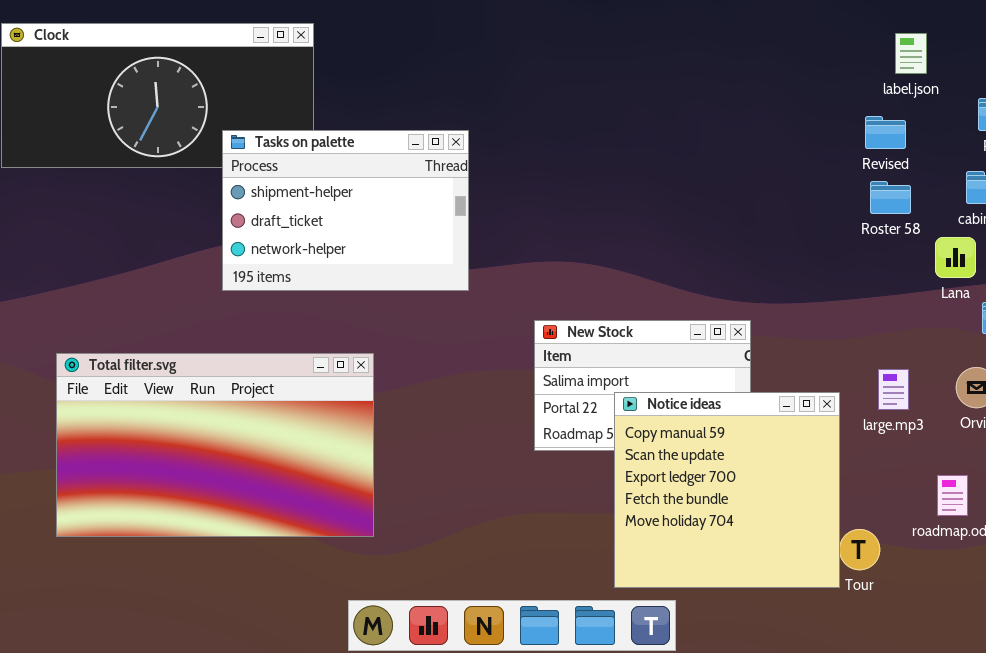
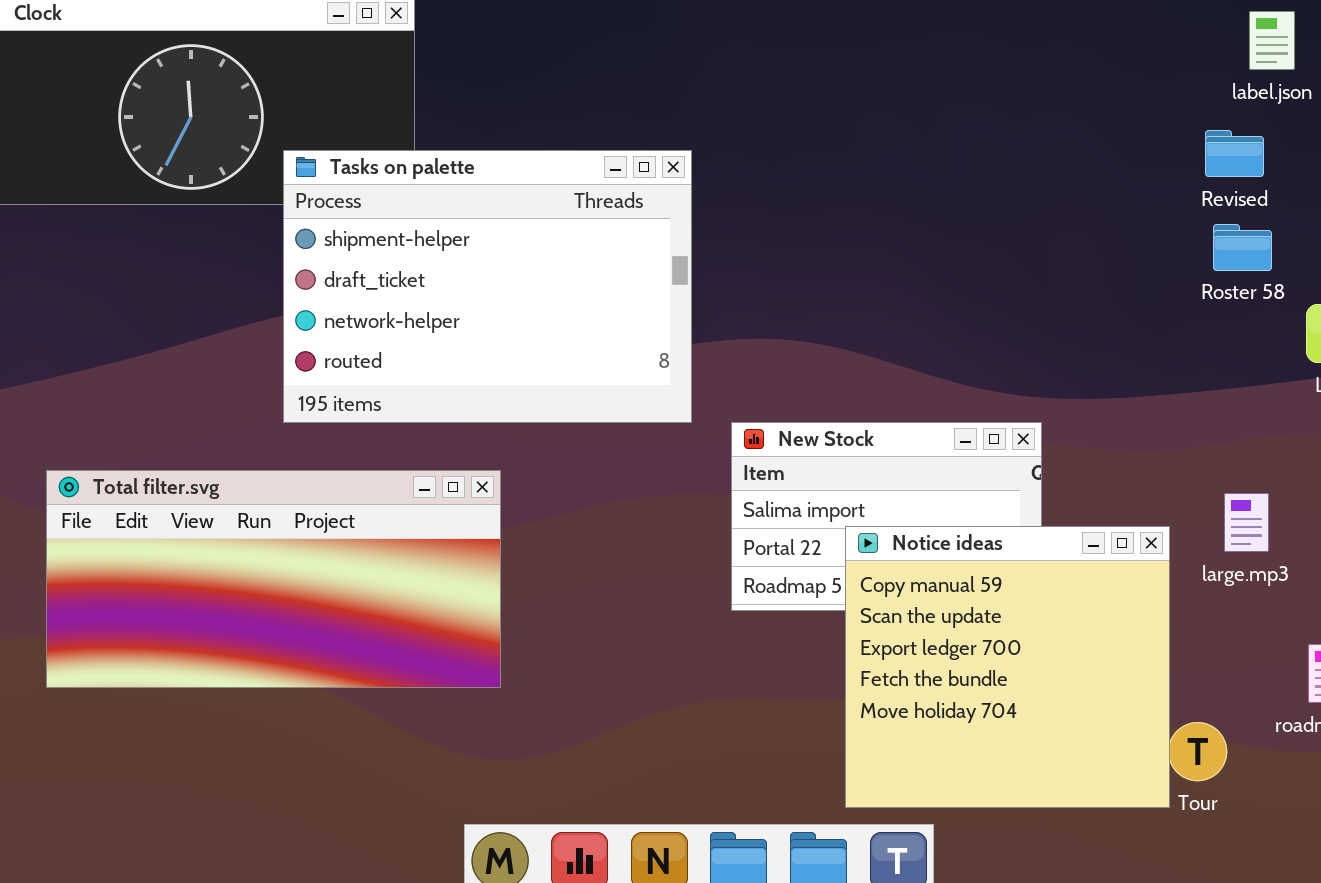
Tasks on palette: [222,130,469,291] -> [283,150,692,423], resized
Total filter.svg: [56,353,374,537] -> [46,470,501,688], resized

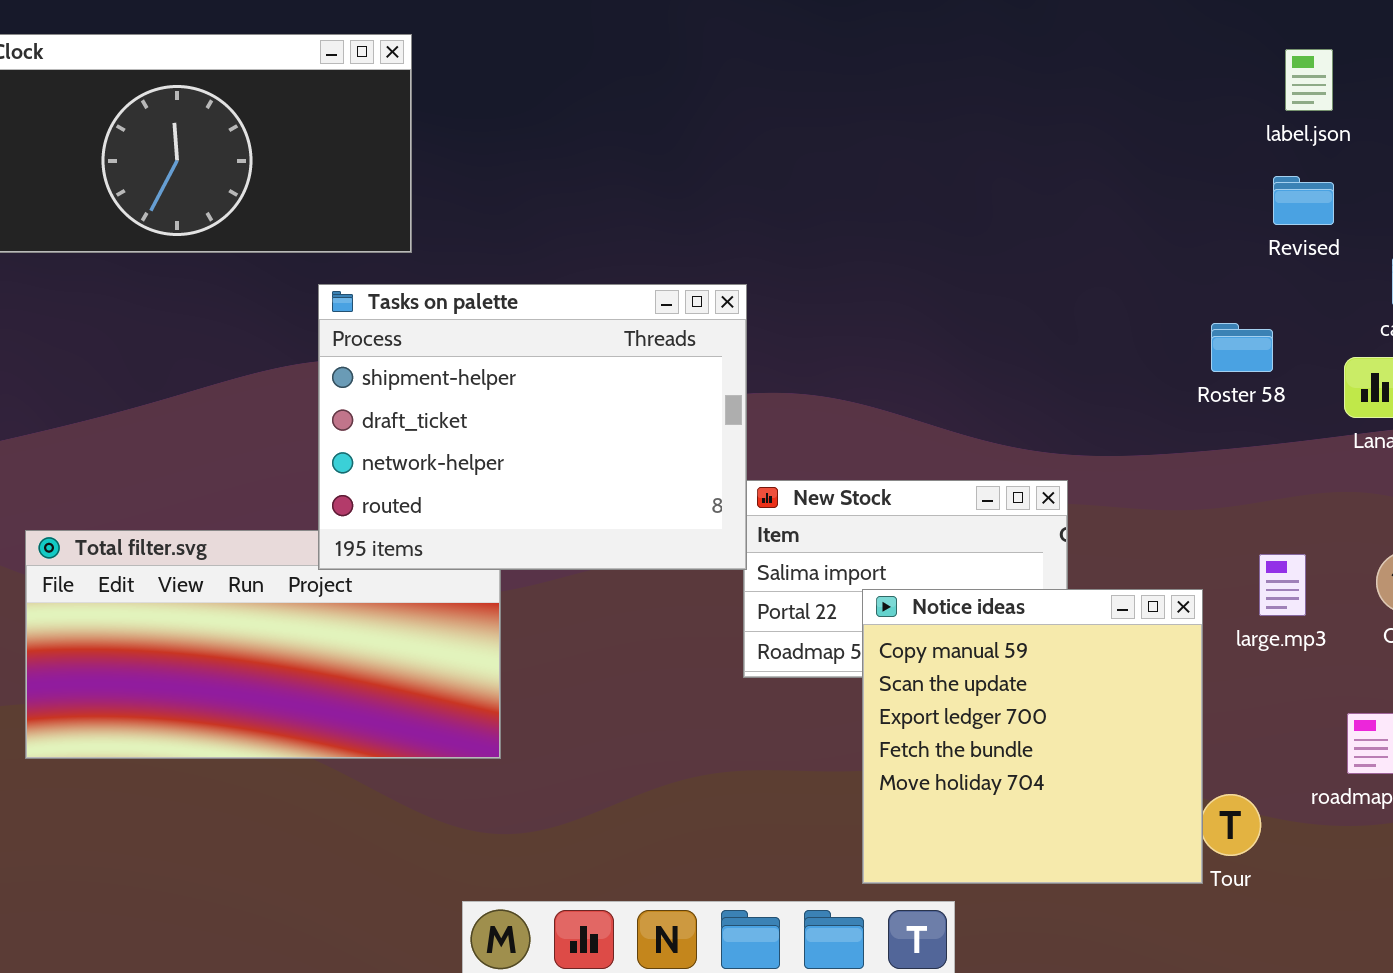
Revised: [1205,130,1264,177] -> [1273,176,1334,225], moved
Tasks on palette: [283,150,692,423] -> [318,284,747,570], moved
Roster 58: [1213,224,1272,271] -> [1211,323,1273,372], moved

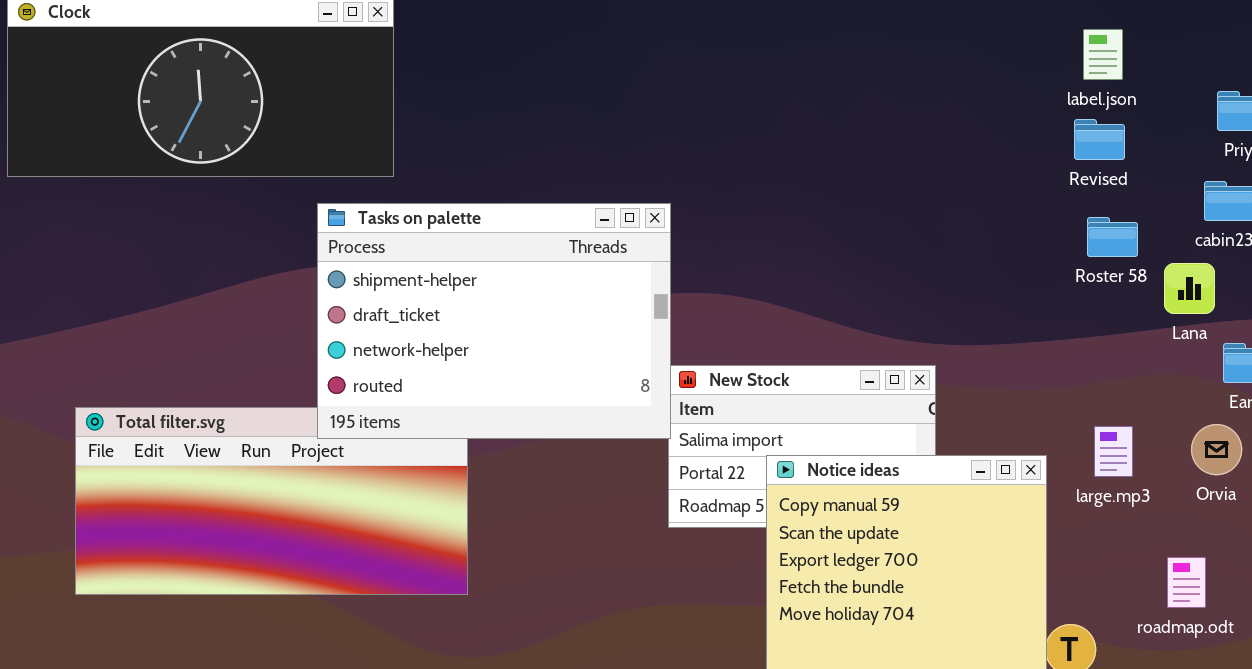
label.json: [1285,49,1333,111] -> [1083,29,1123,80], moved
Revised: [1273,176,1334,225] -> [1074,119,1125,160], moved
Roster 58: [1211,323,1273,372] -> [1087,217,1138,257], moved

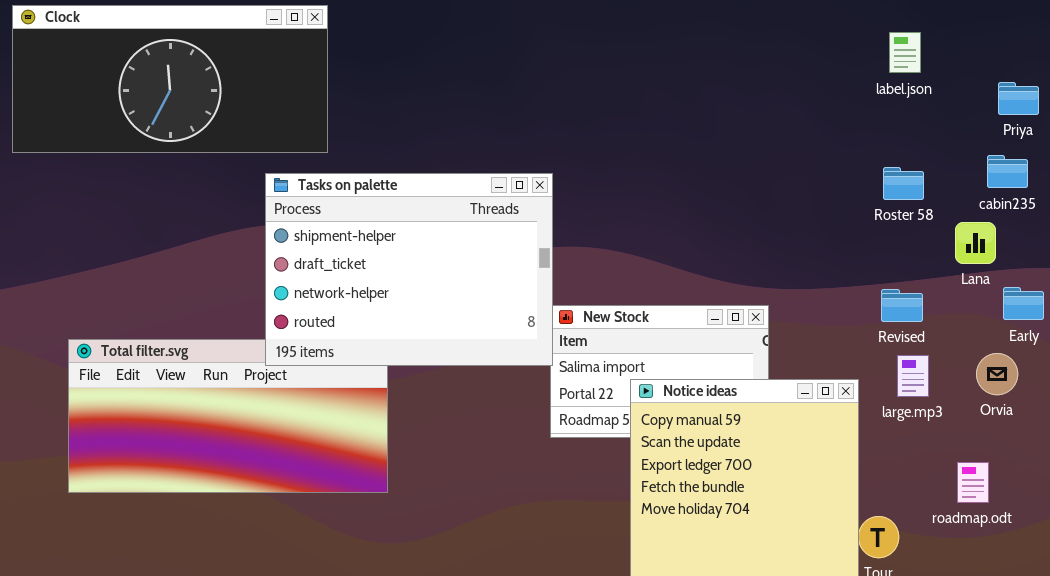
Revised: [1074,119,1125,160] -> [881,289,923,322], moved
Roster 58: [1087,217,1138,257] -> [883,167,924,200], moved

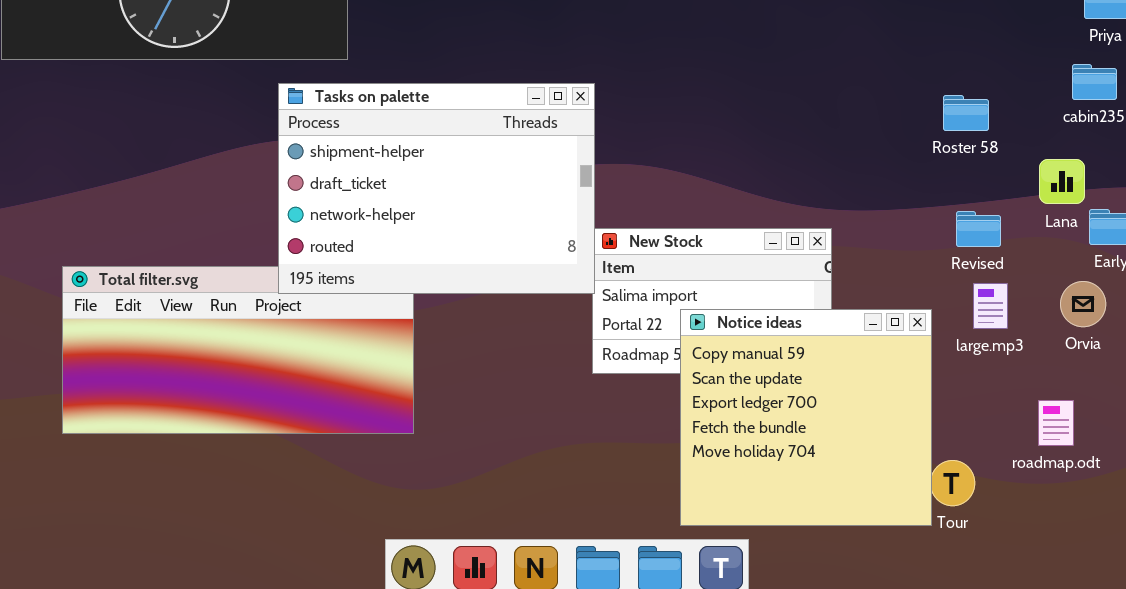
Roster 58: [883,167,924,200] -> [943,95,989,131], moved
Lana: [955,222,996,264] -> [1039,159,1085,204], moved

